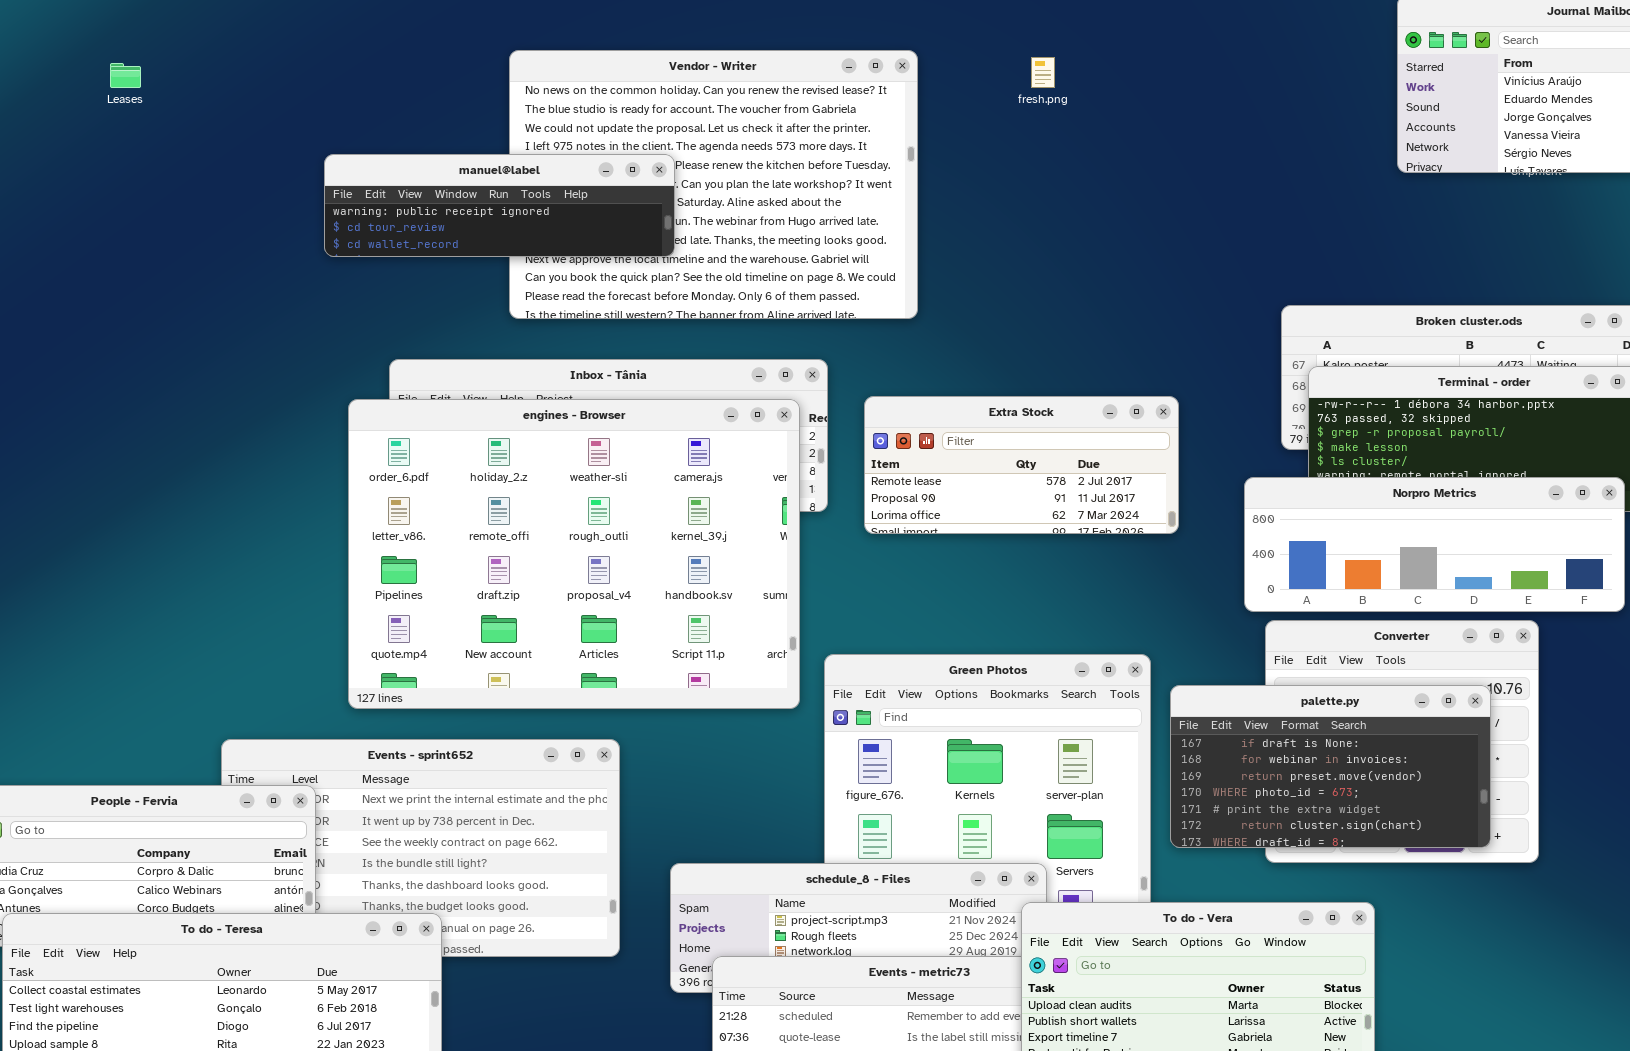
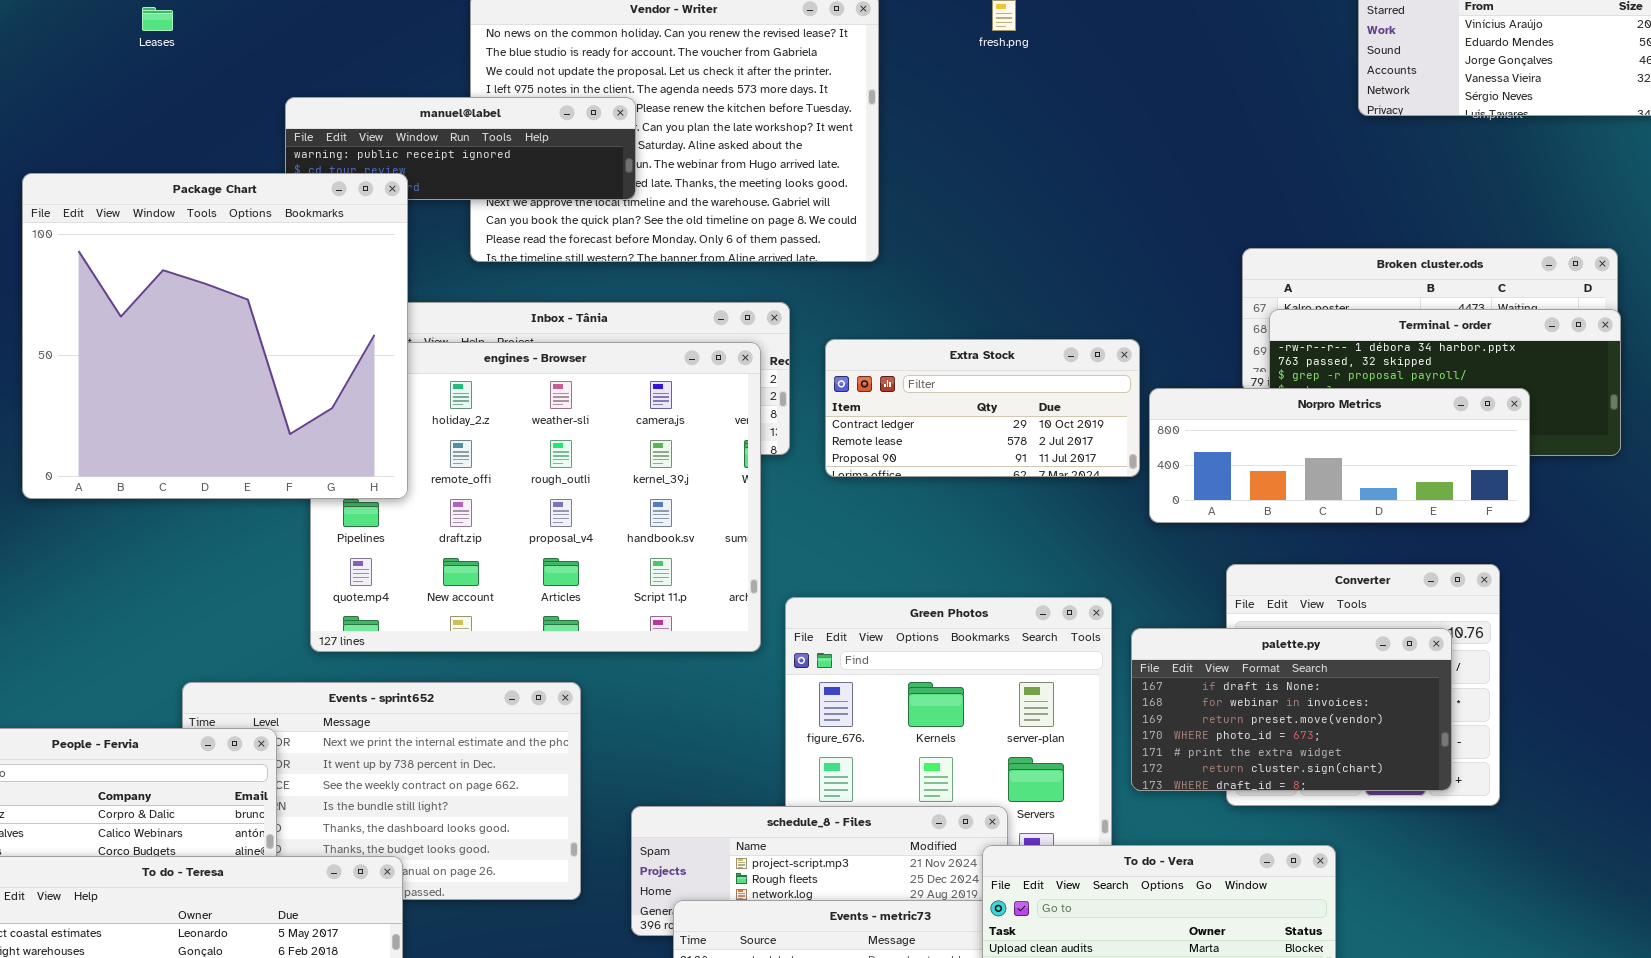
Leases: [110,63,141,88] -> [142,7,173,31], moved
Package Chart: none -> [22,173,408,499], opened
Extra Stock: [864,396,1179,534] -> [825,339,1140,477], scrolled up 1 row
Norpro Metrics: [1244,477,1625,612] -> [1149,388,1530,523], moved

